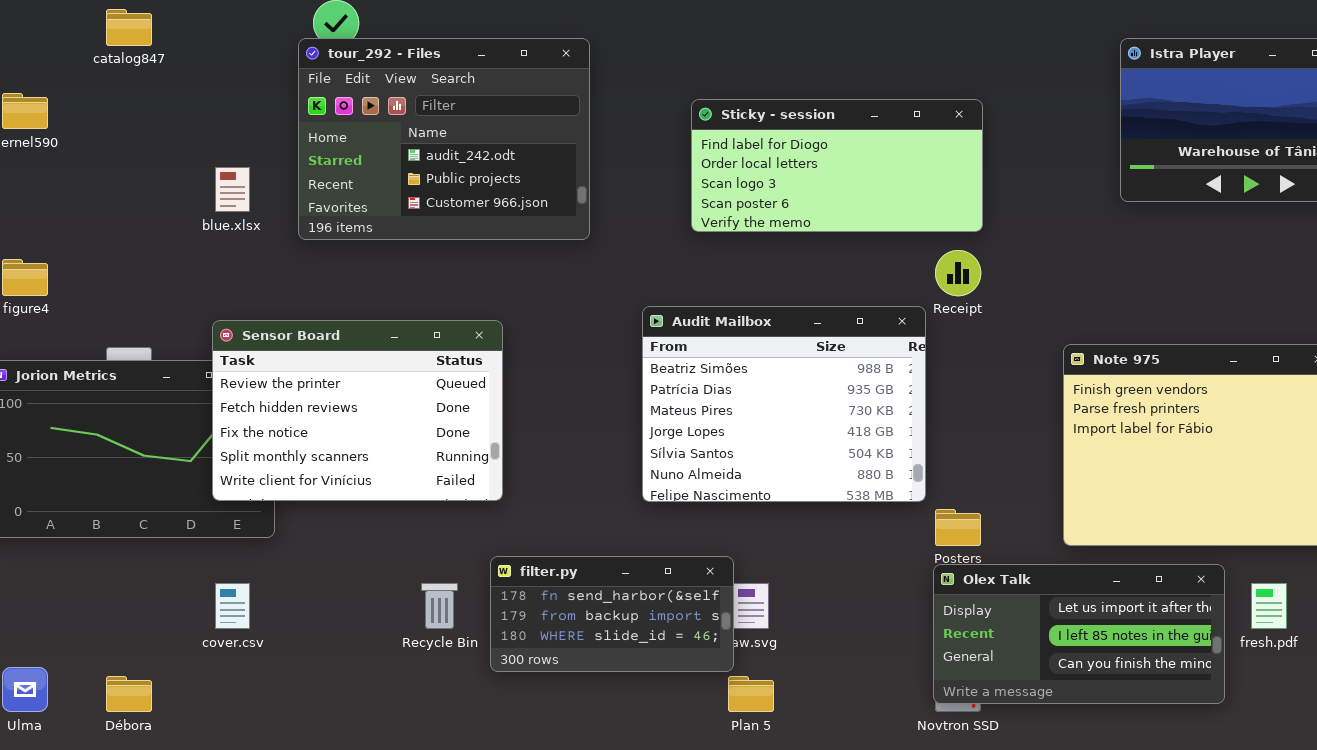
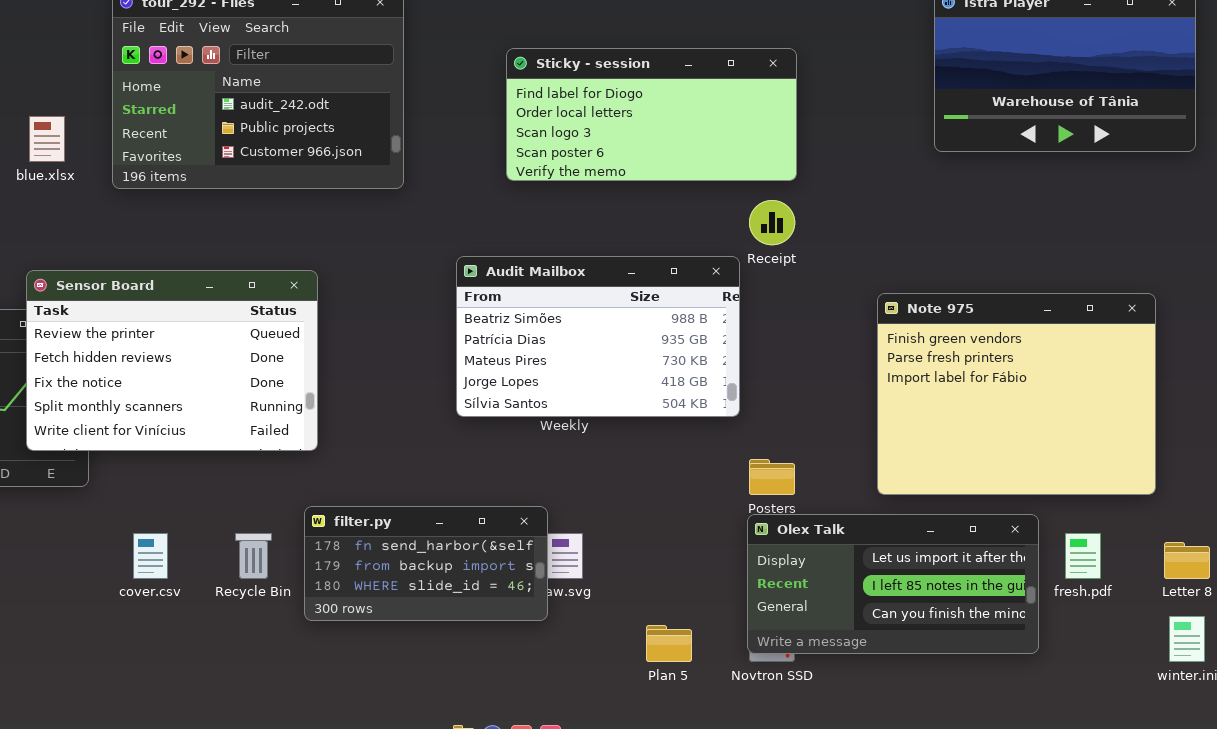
Audit Mailbox: [642,306,926,502] -> [456,256,740,417], resized
cover.csv: [215,583,250,629] -> [133,533,168,579], moved
Plan 5: [728,676,774,712] -> [646,625,692,662], moved

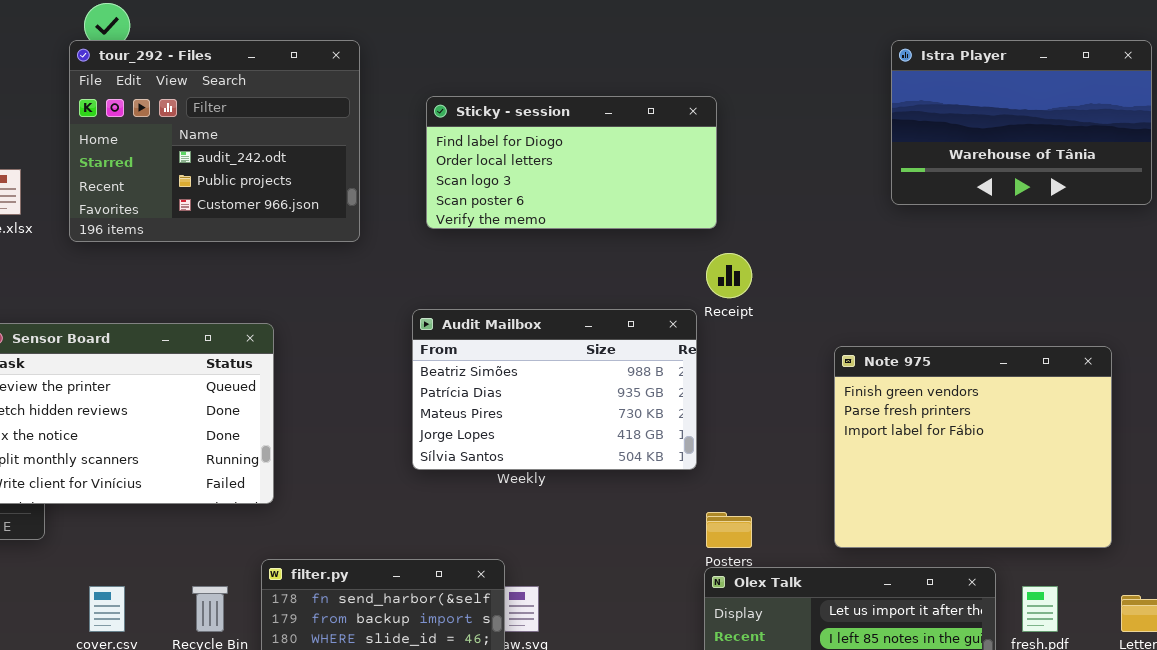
Sticky - session: [506,48,797,181] -> [426,96,717,229], moved

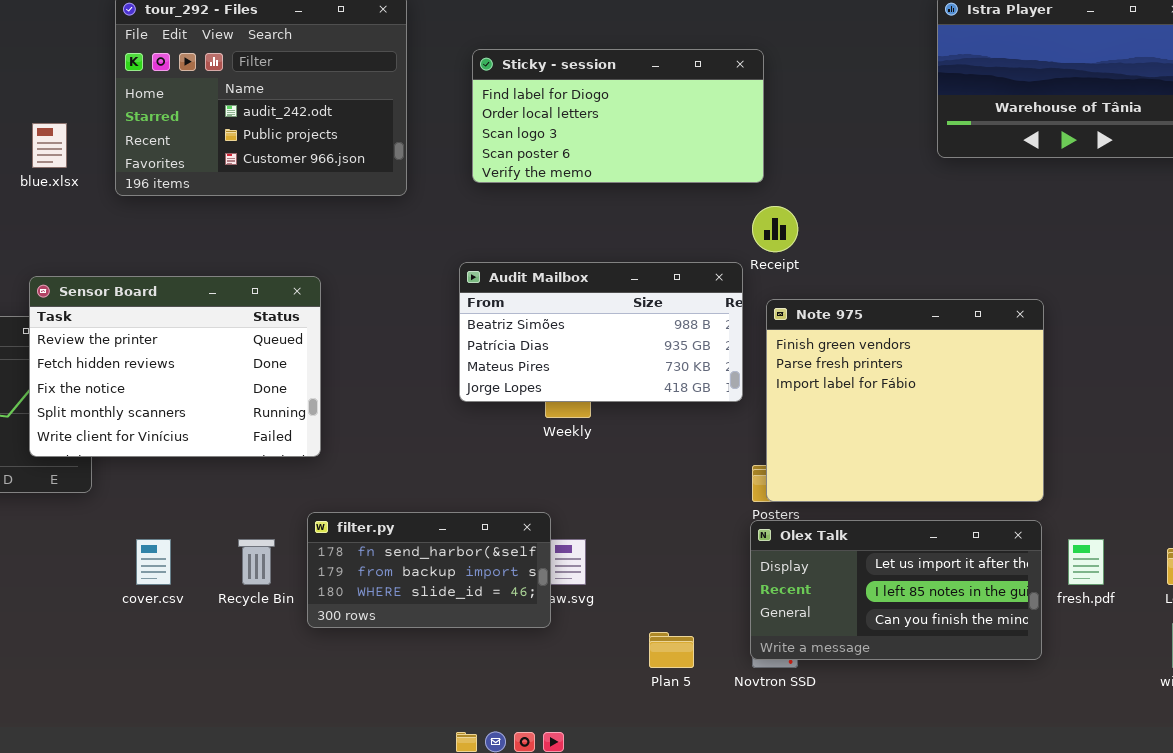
Audit Mailbox: [412,309,697,470] -> [459,262,743,402], resized
Note 975: [834,346,1112,548] -> [766,299,1044,502], moved

